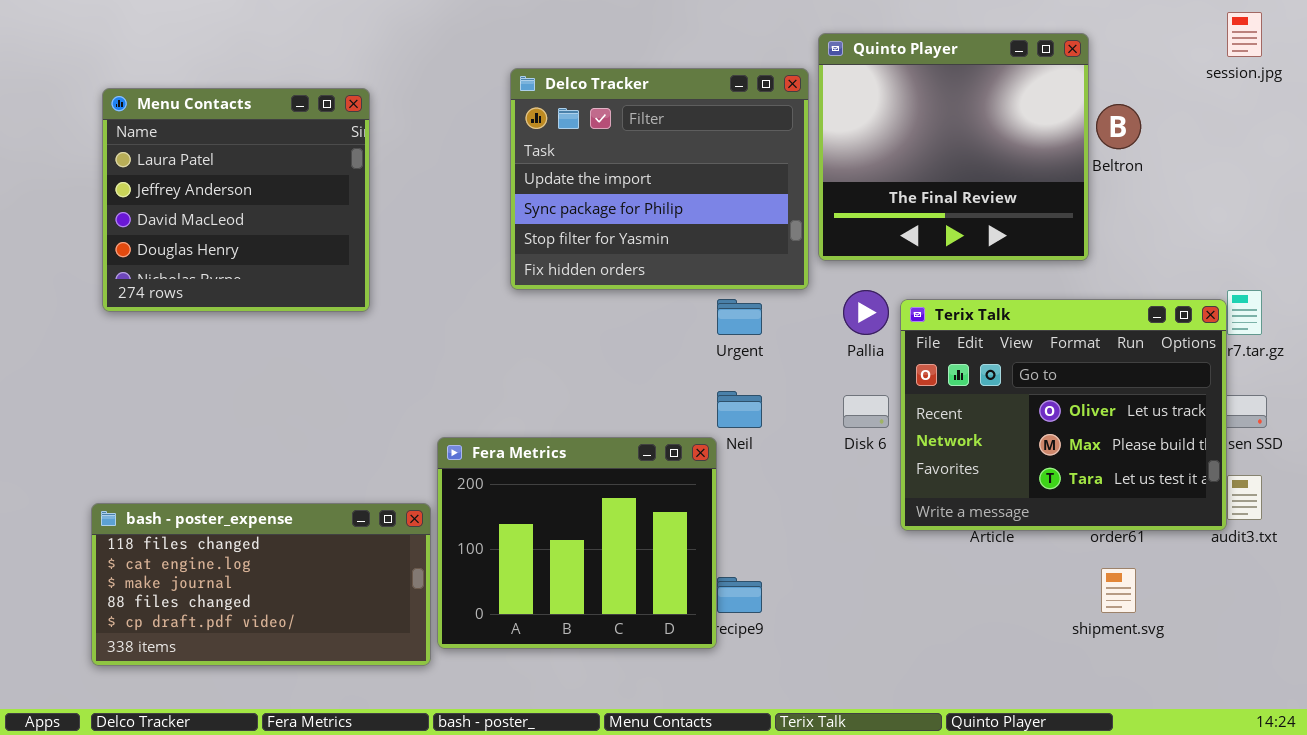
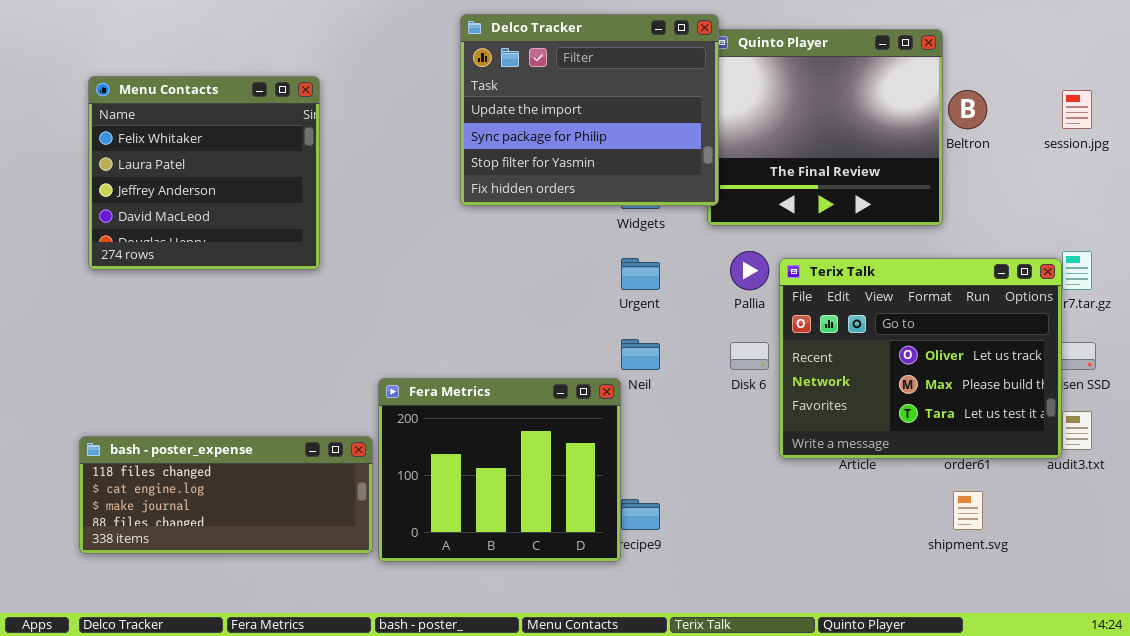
session.jpg: [1227,12,1262,57] -> [1062,90,1092,129], moved
Delco Tracker: [510,68,809,290] -> [460,14,719,206], moved
Menu Contacts: [102,88,370,312] -> [88,76,320,270], scrolled up 1 row
bash - poster_expense: [91,503,431,666] -> [79,436,373,554], resized

